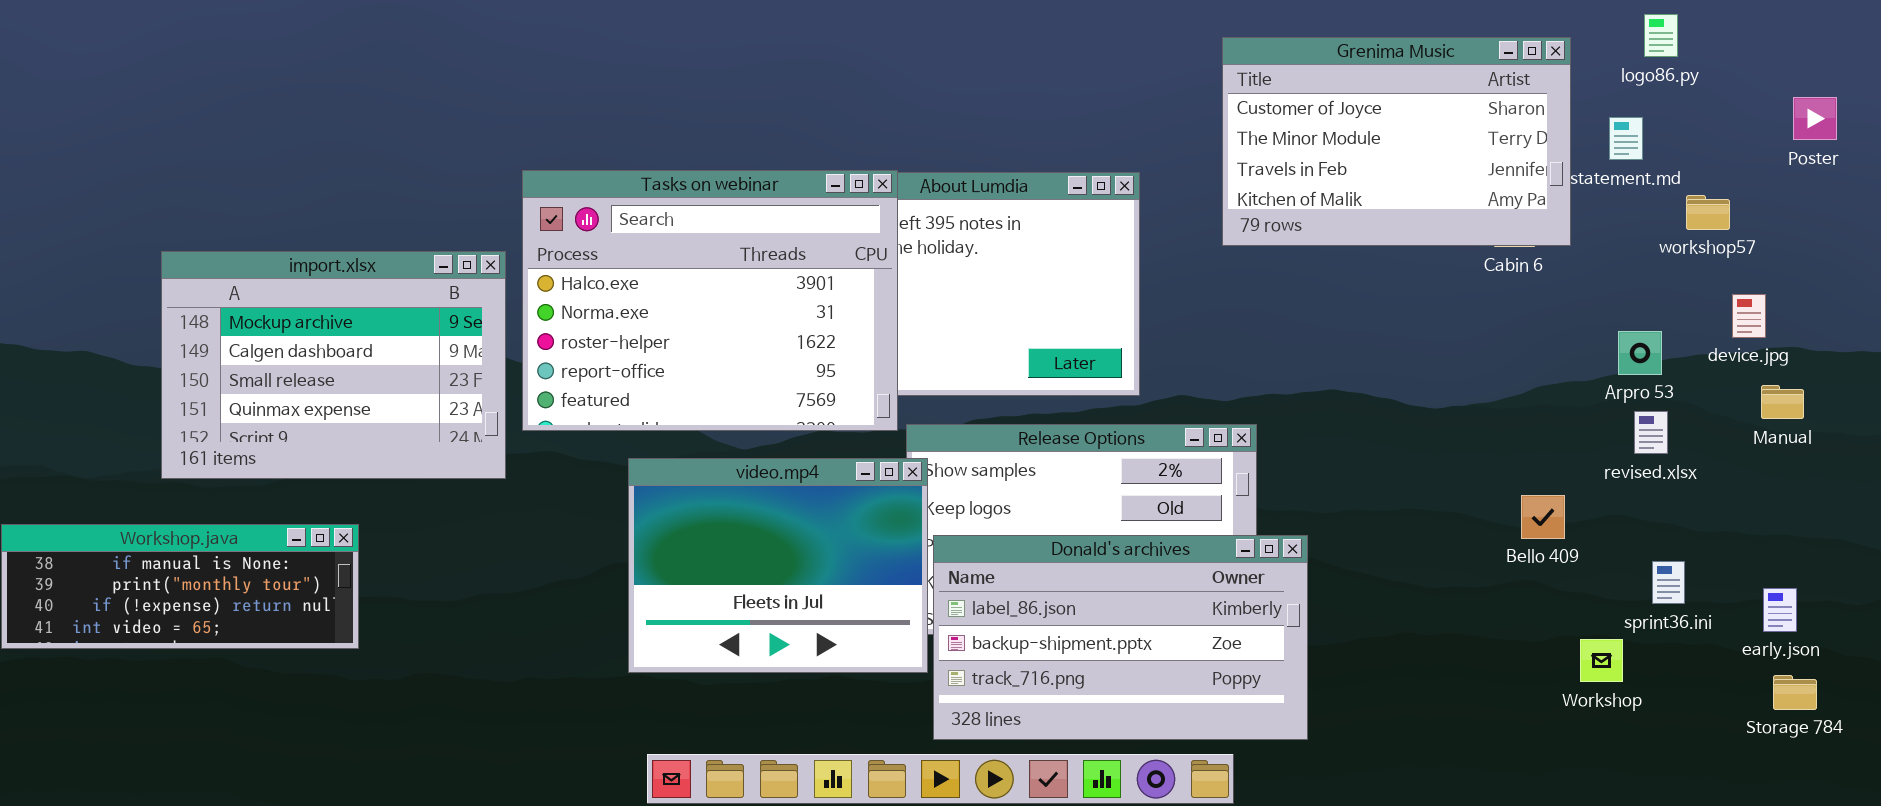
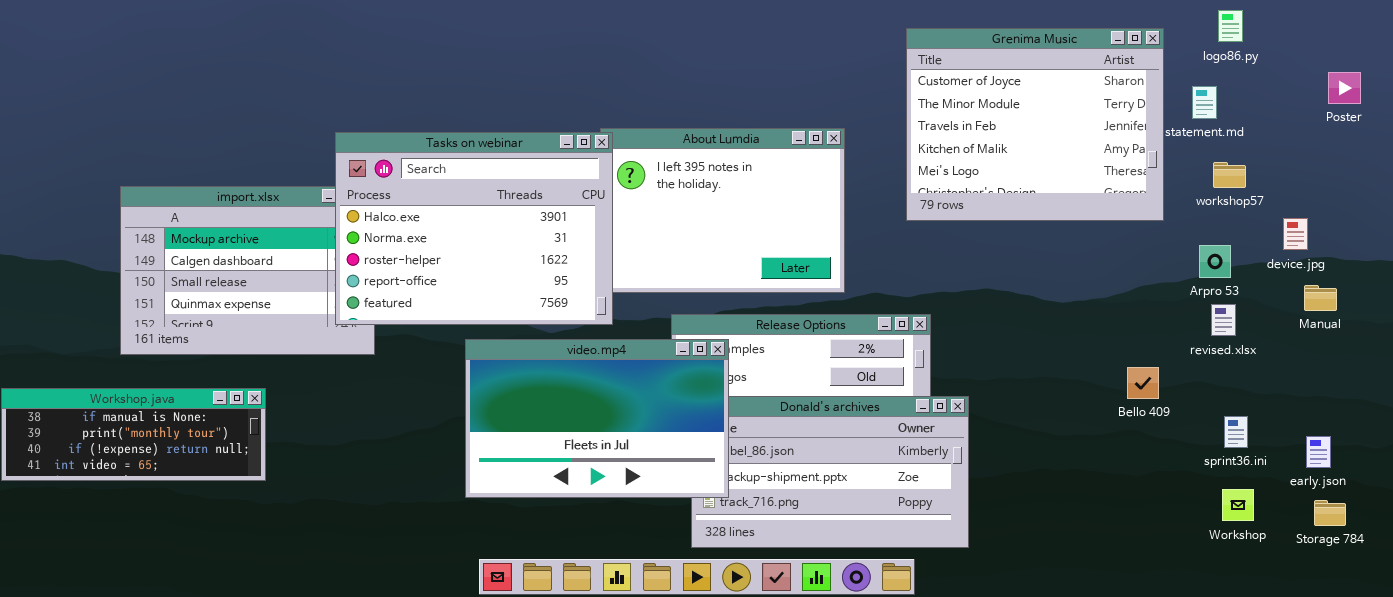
Grenima Music: [1222,37,1571,246] -> [906,28,1164,221], resized
Tasks on webinar: [522,170,898,431] -> [335,132,613,325], moved
workshop57: [1686,195,1730,230] -> [1213,162,1246,188], moved
video.mp4: [628,458,928,673] -> [465,339,729,498], resized
Workshop: [1580,639,1623,682] -> [1222,489,1254,521], moved

